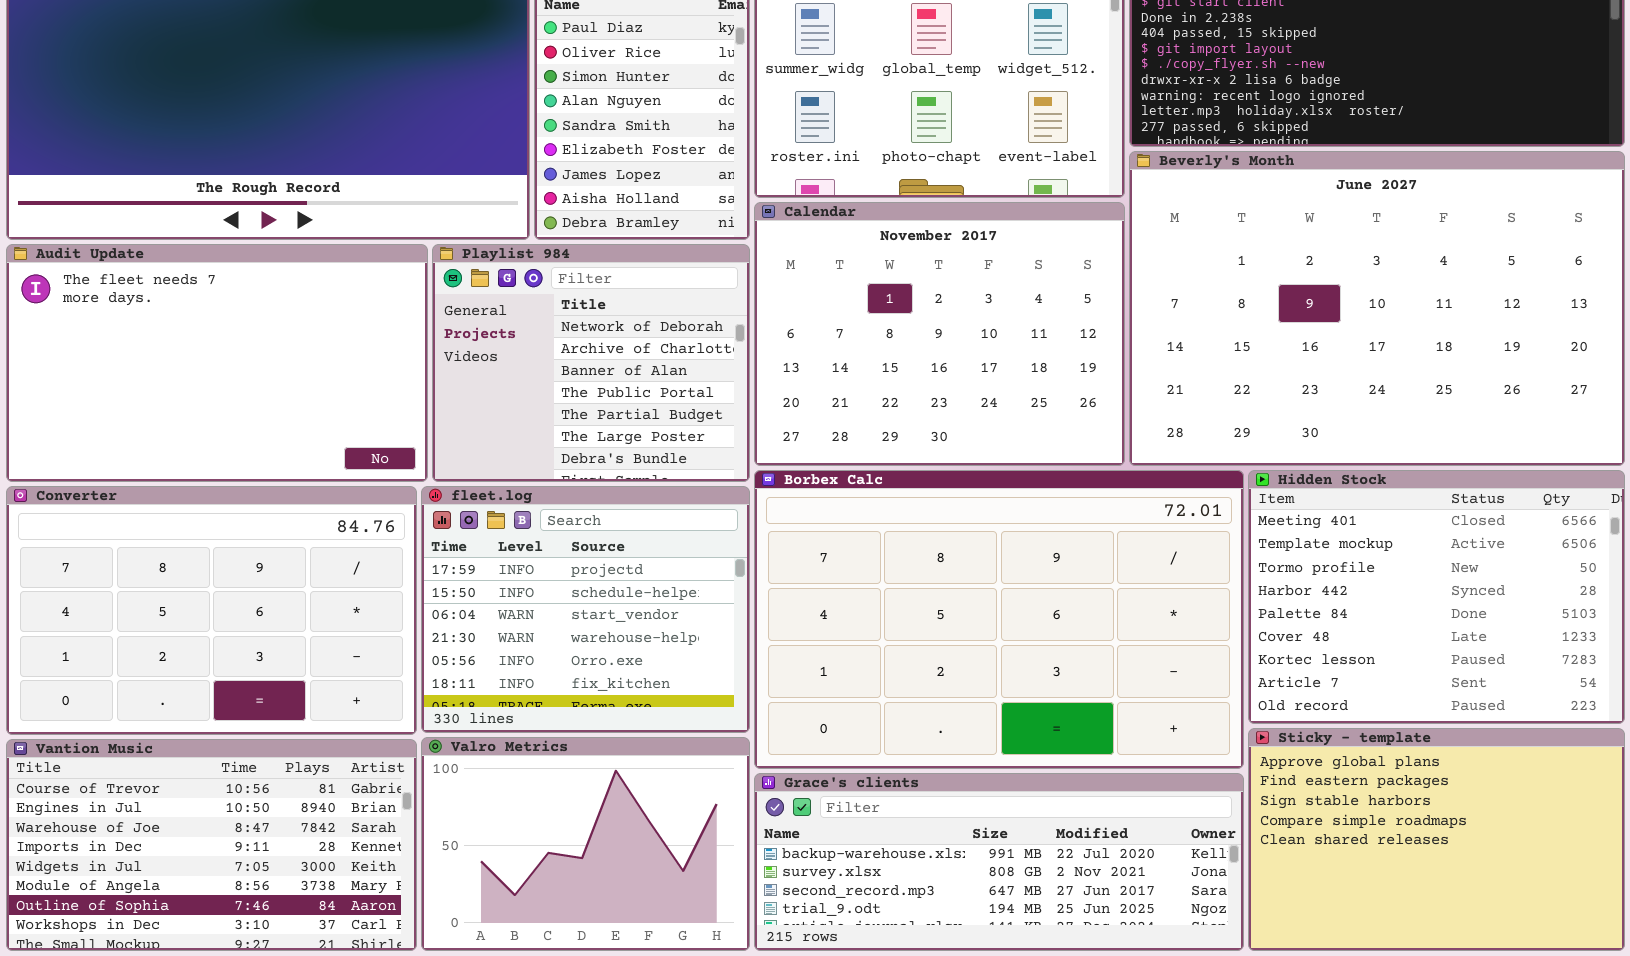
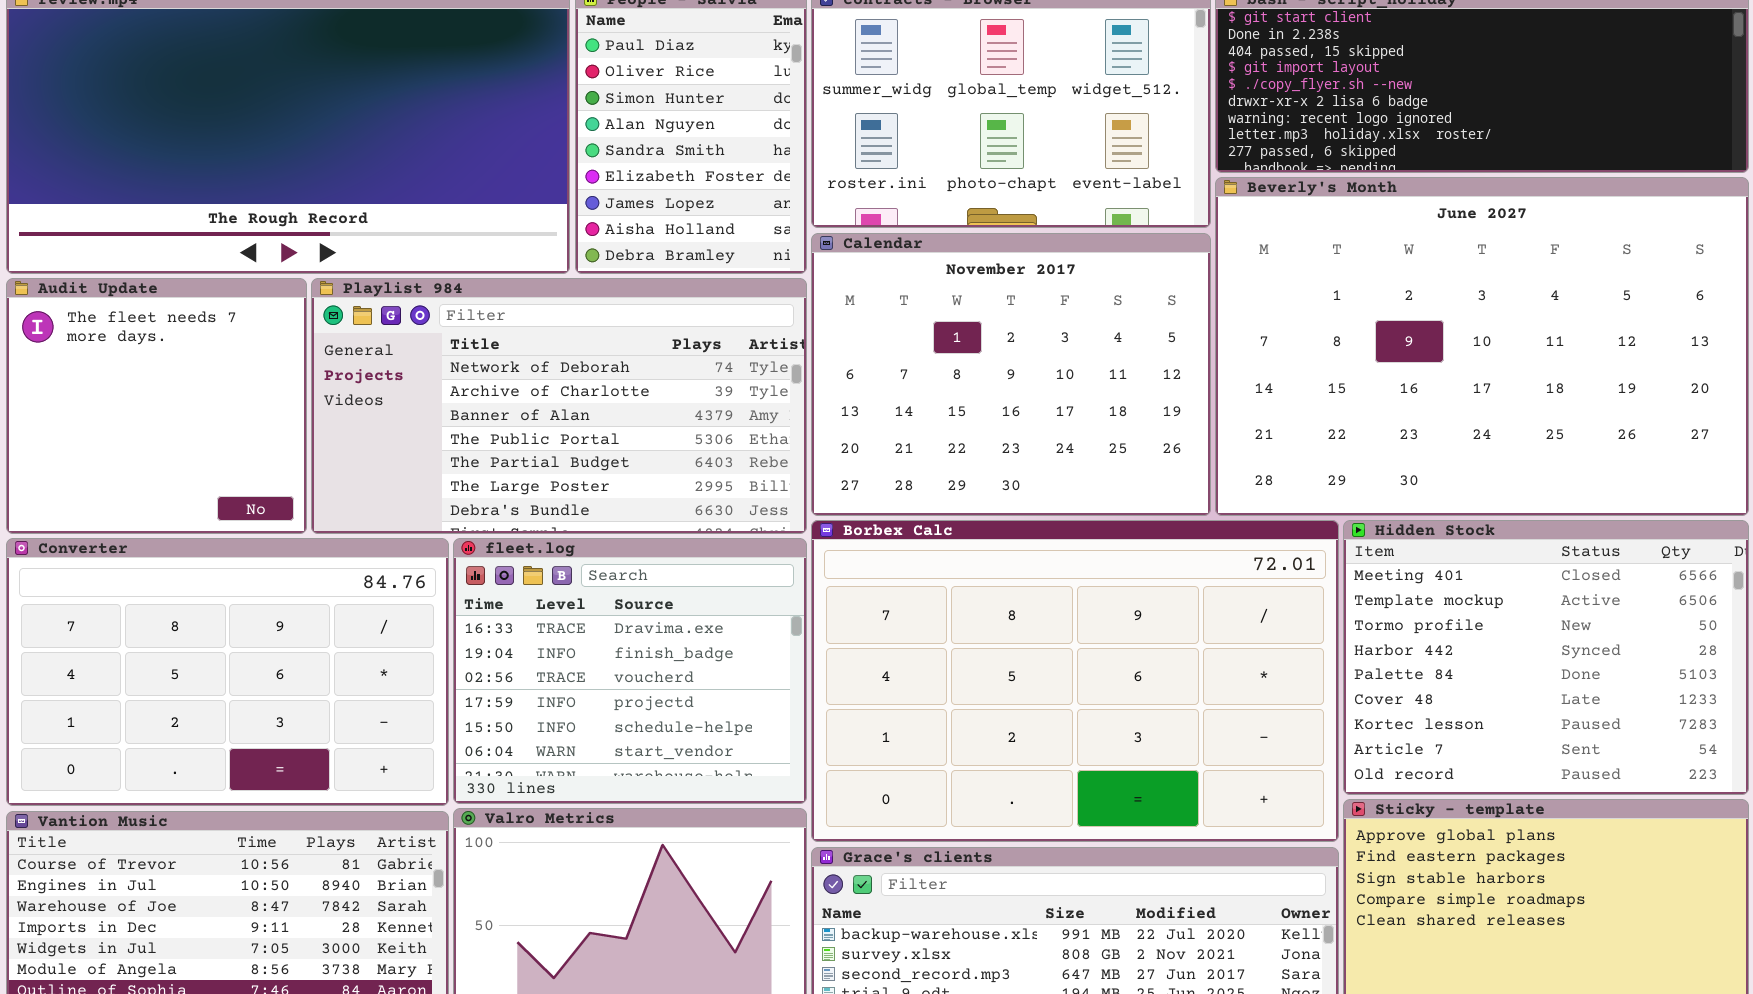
Audit Update: [6,244,428,482] -> [6,278,307,534], resized
Playlist 984: [432,244,750,482] -> [311,278,807,534], resized
fleet.log: [421,486,750,733] -> [453,538,807,804], scrolled up 3 rows

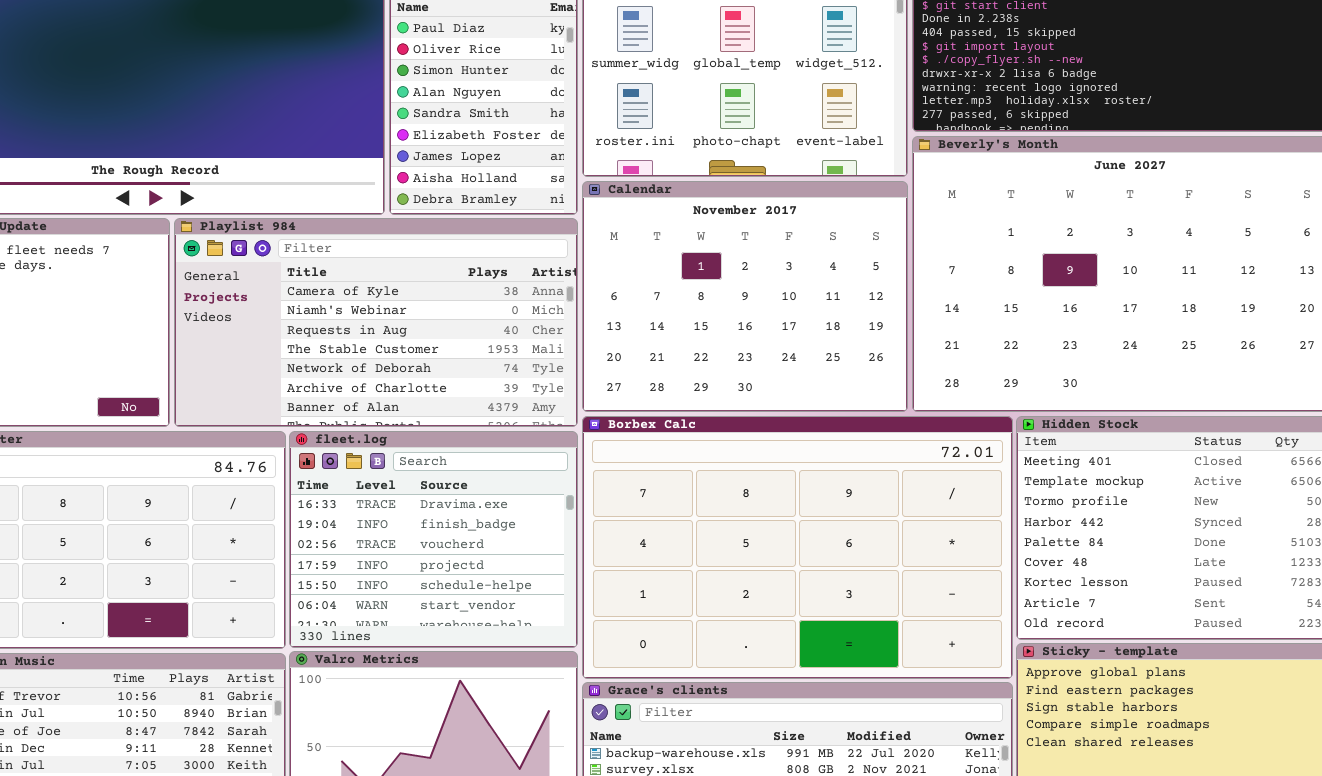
Playlist 984: [311,278,807,534] -> [174,218,578,427], scrolled up 4 rows

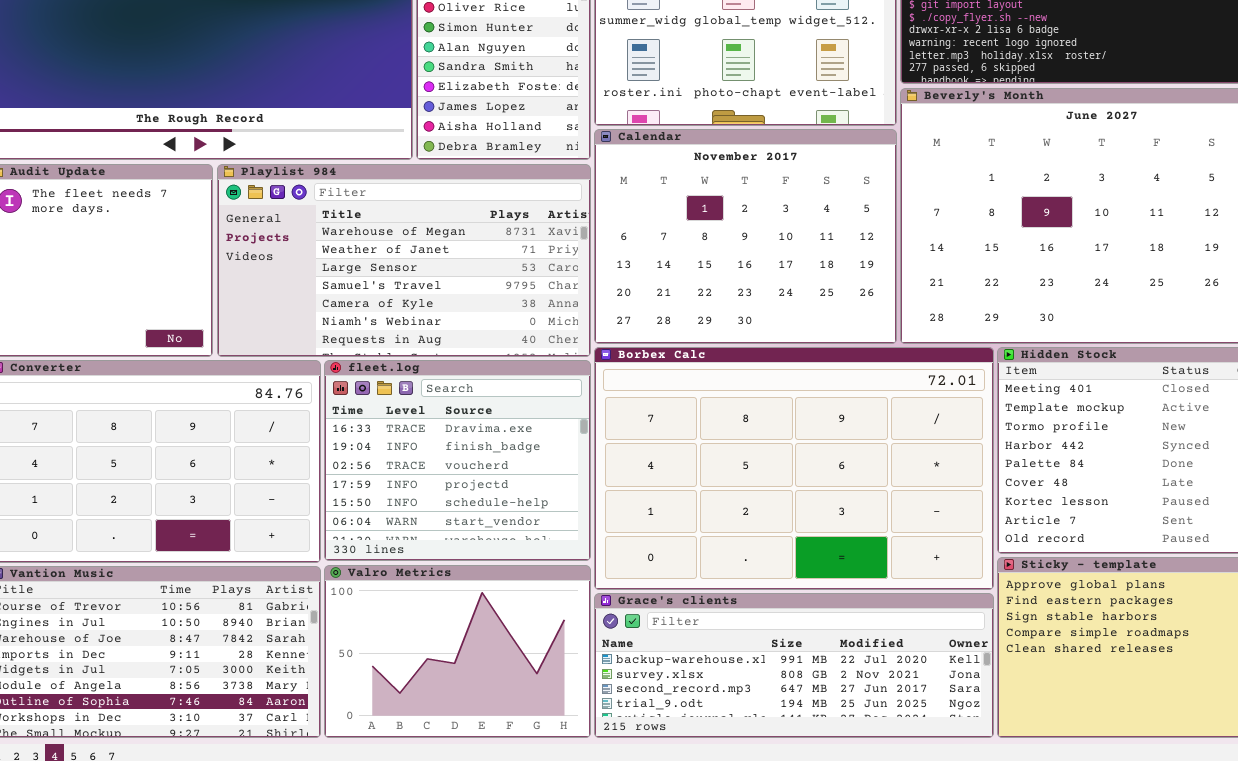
Playlist 984: [174,218,578,427] -> [217,164,591,357], scrolled up 4 rows

